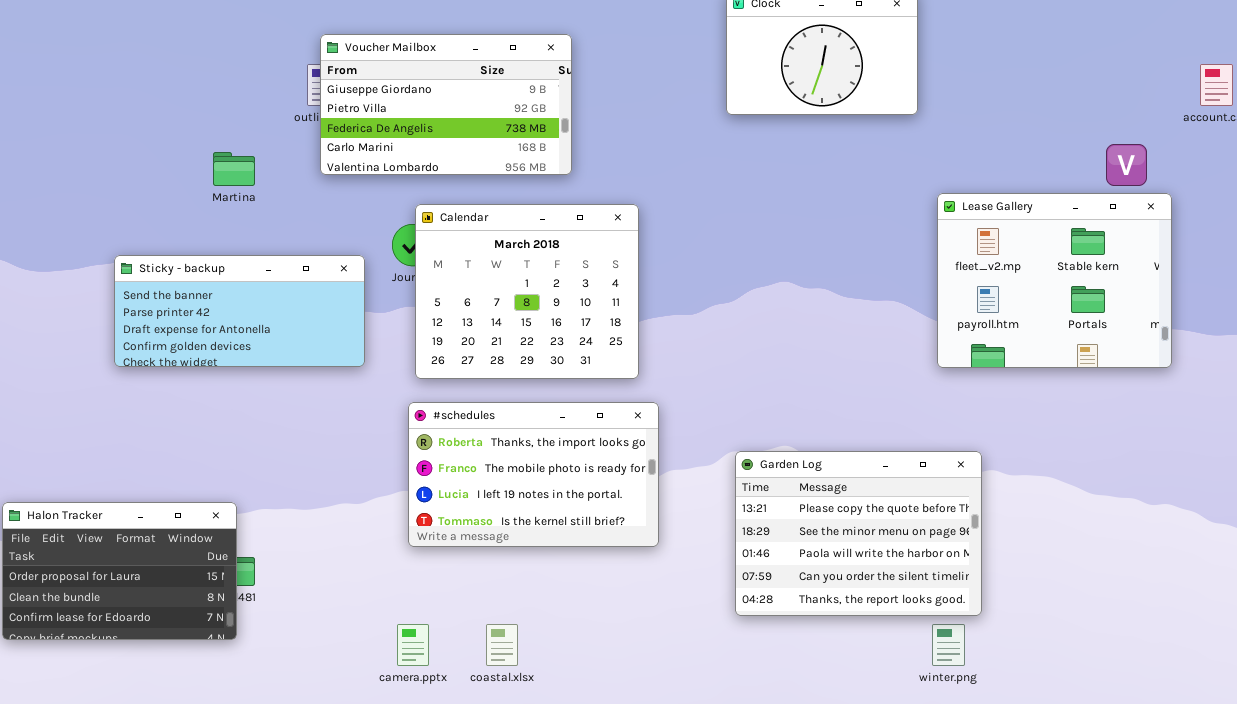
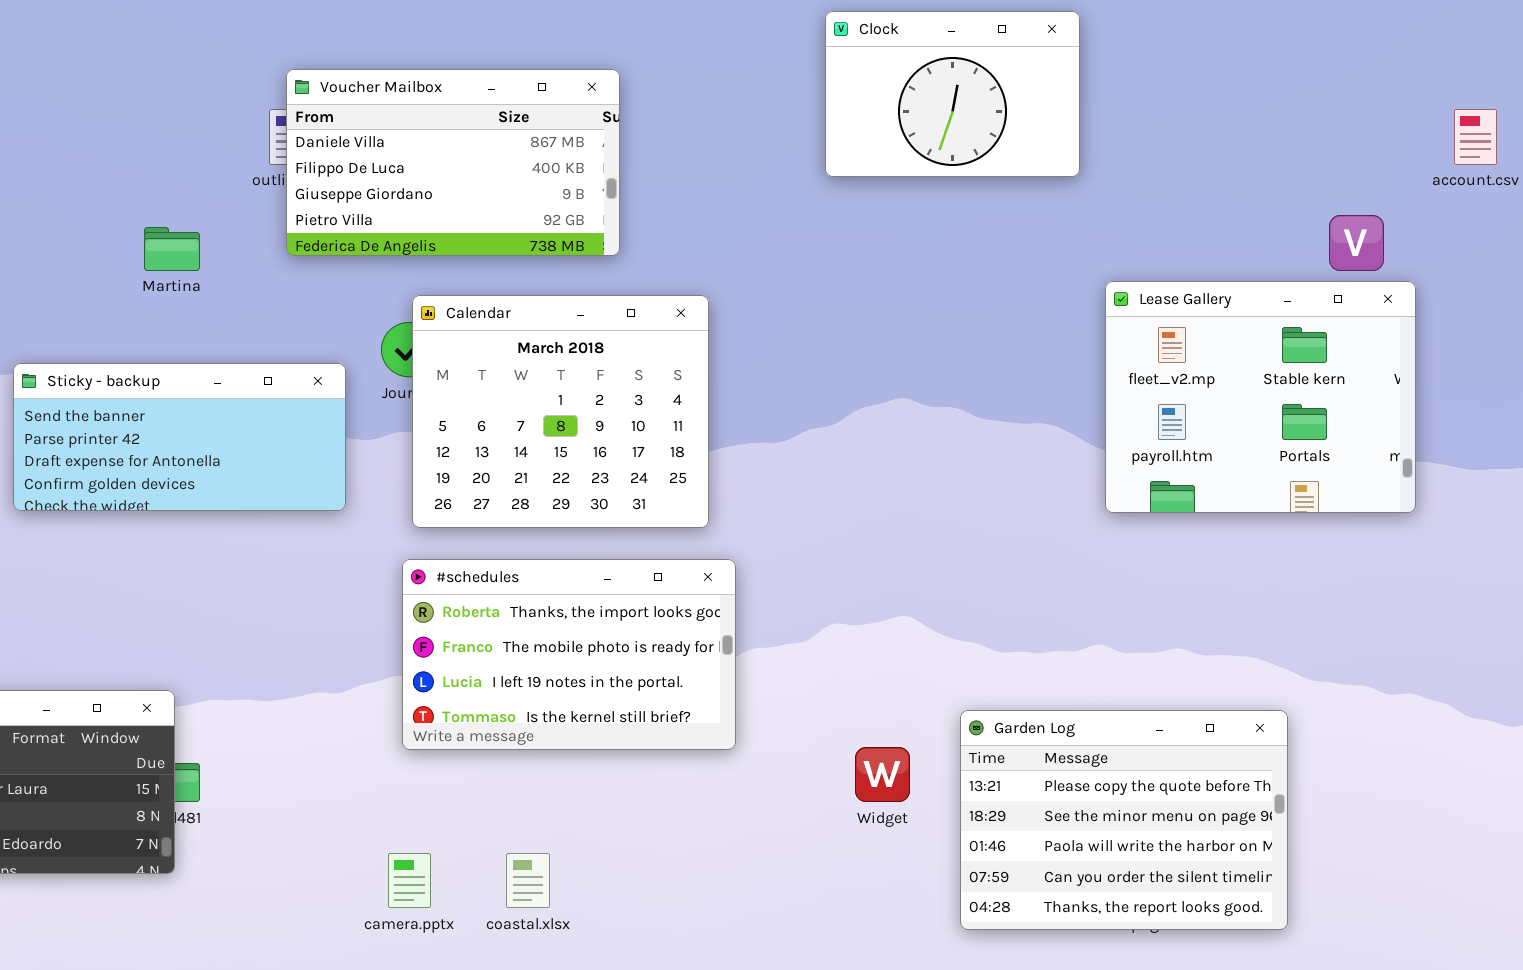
Voucher Mailbox: [320,34,572,175] -> [286,69,620,256], scrolled up 2 rows
Garden Log: [735,451,982,616] -> [960,710,1288,930], moved

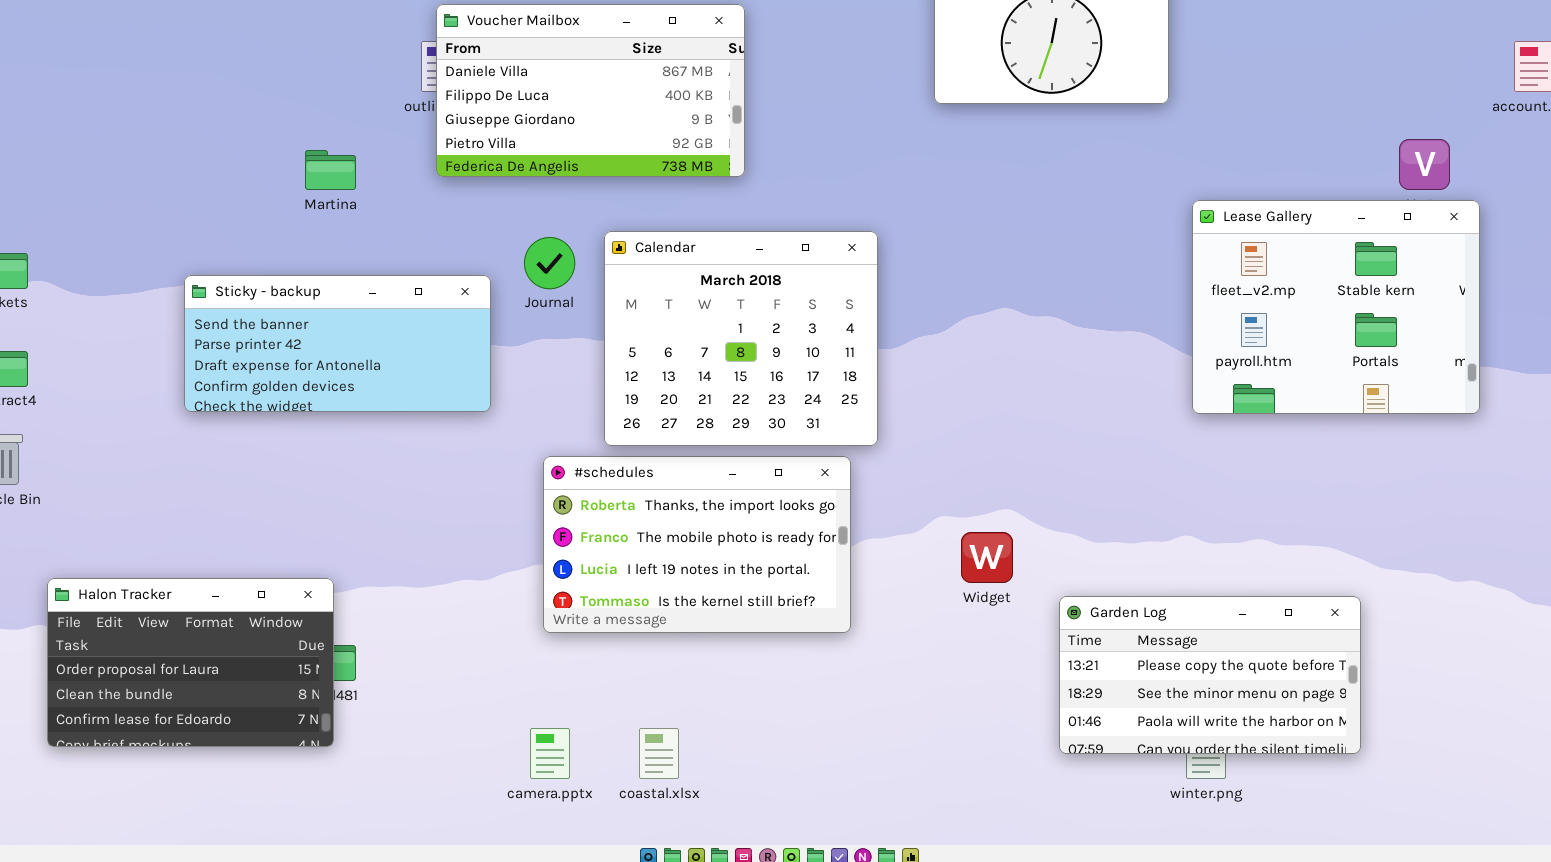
Calendar: [412,295,709,528] -> [604,231,878,446], moved
Garden Log: [960,710,1288,930] -> [1059,596,1361,754], resized
Widget: [855,747,910,802] -> [961,532,1013,583], moved

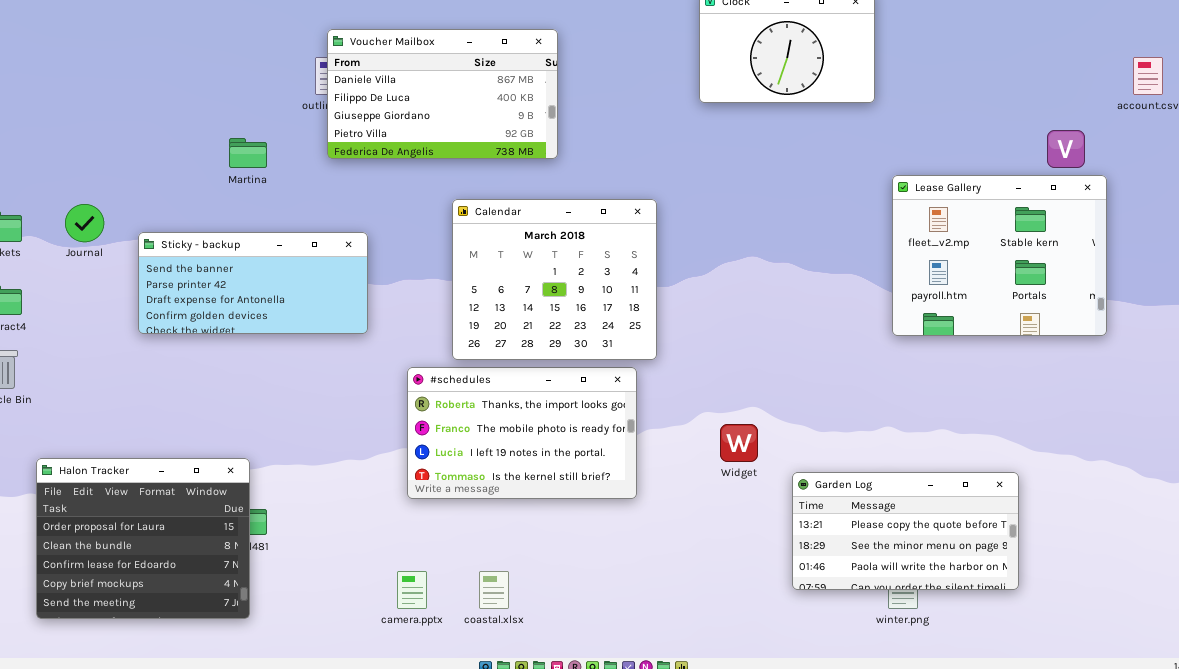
Journal: [524,237,575,289] -> [65,204,104,242], moved
Halon Tracker: [47,578,334,747] -> [36,458,250,619], resized

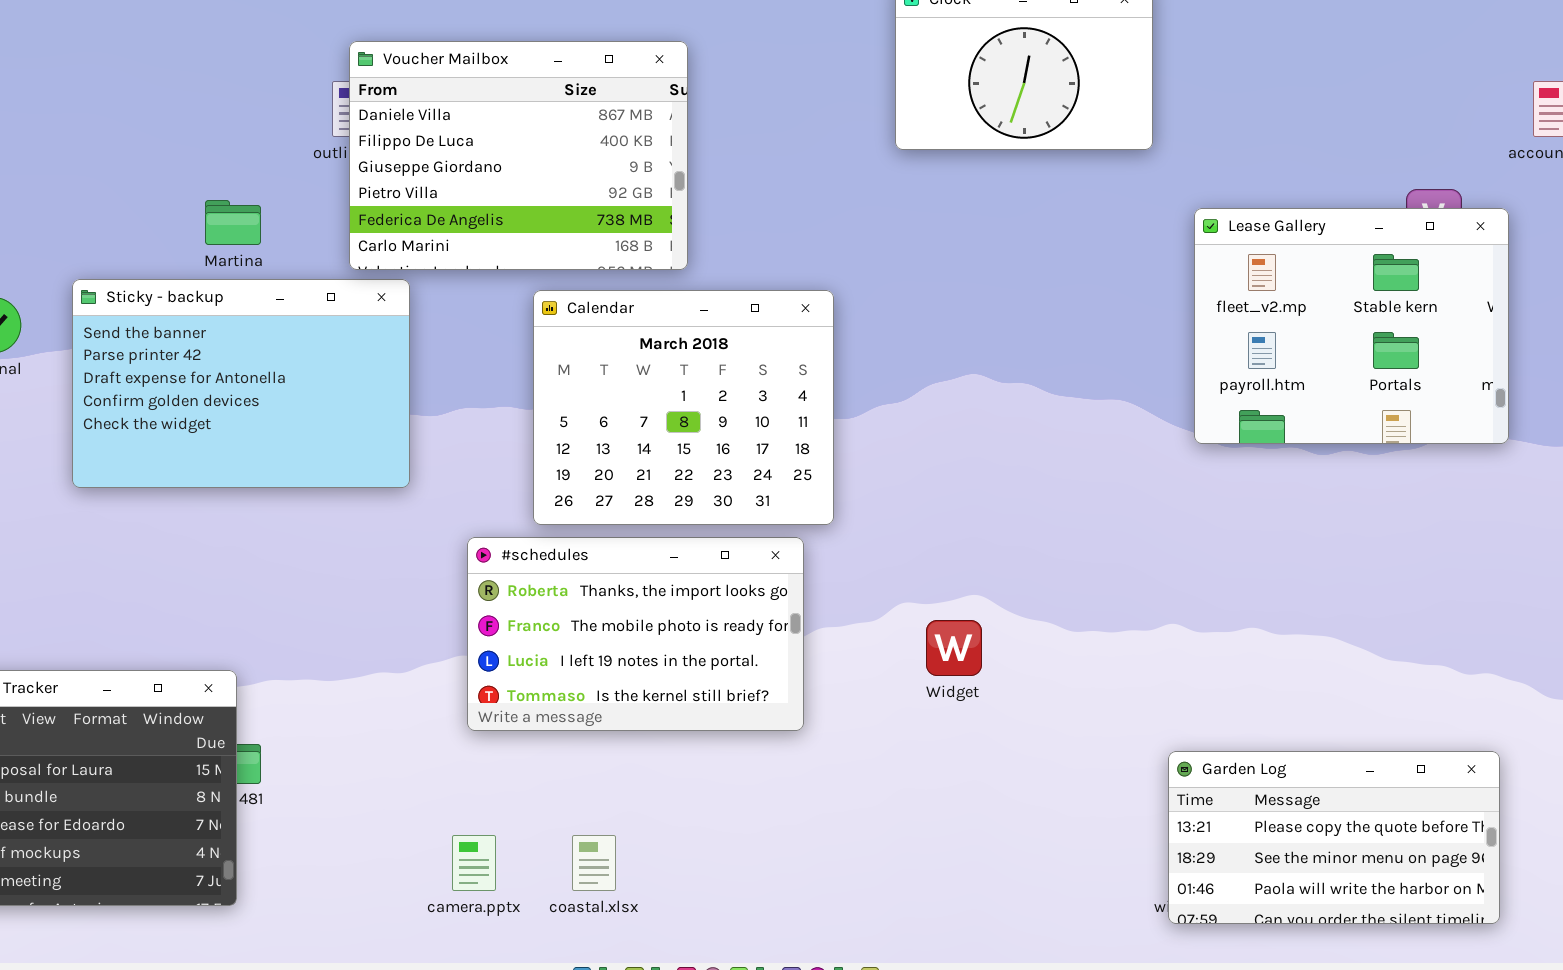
Voucher Mailbox: [327,29,558,159] -> [349,41,688,270], resized
Lease Gallery: [892,175,1107,336] -> [1194,208,1509,444], moved
Sticky - backup: [138,232,368,334] -> [72,279,410,488], resized
Garden Log: [792,472,1019,590] -> [1168,751,1500,924], moved

